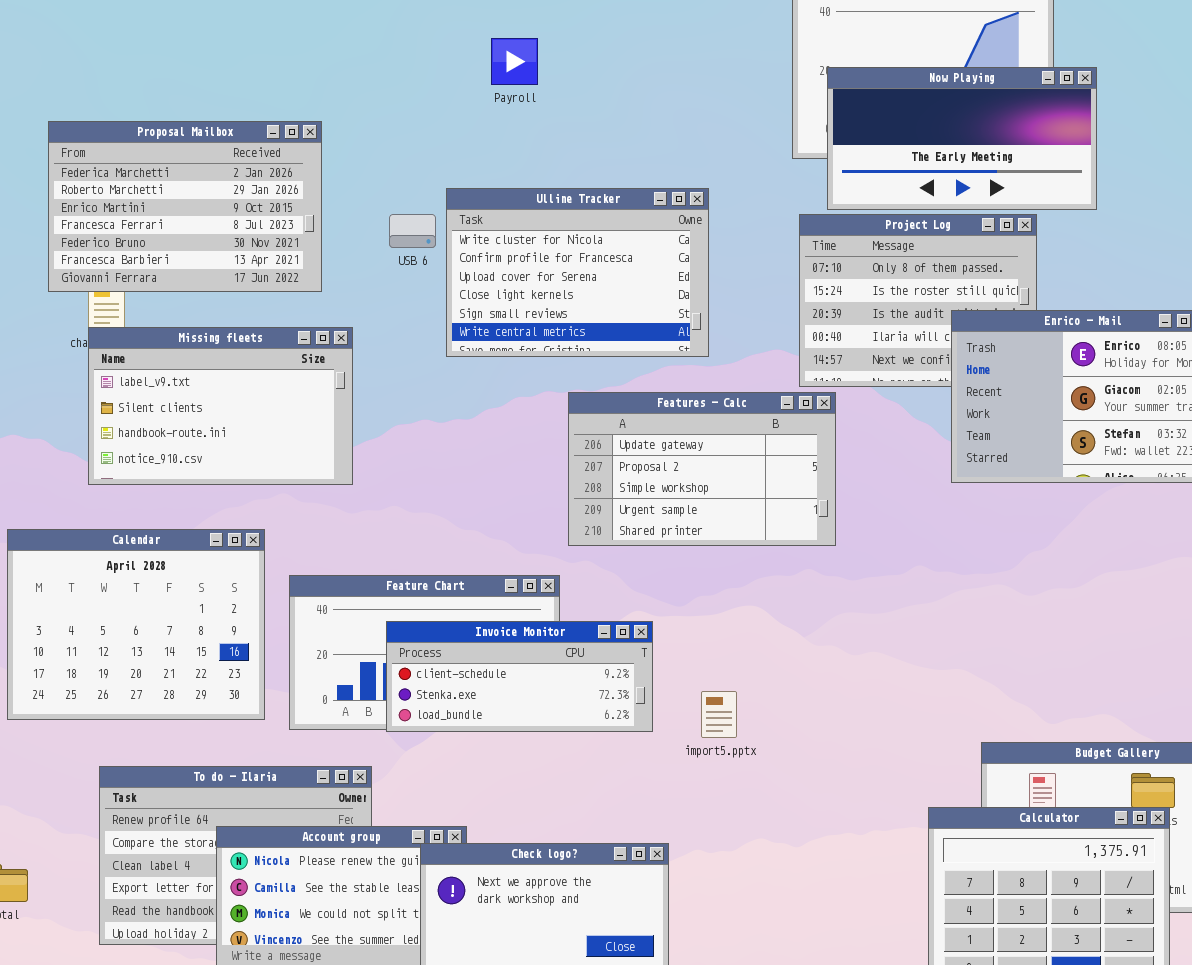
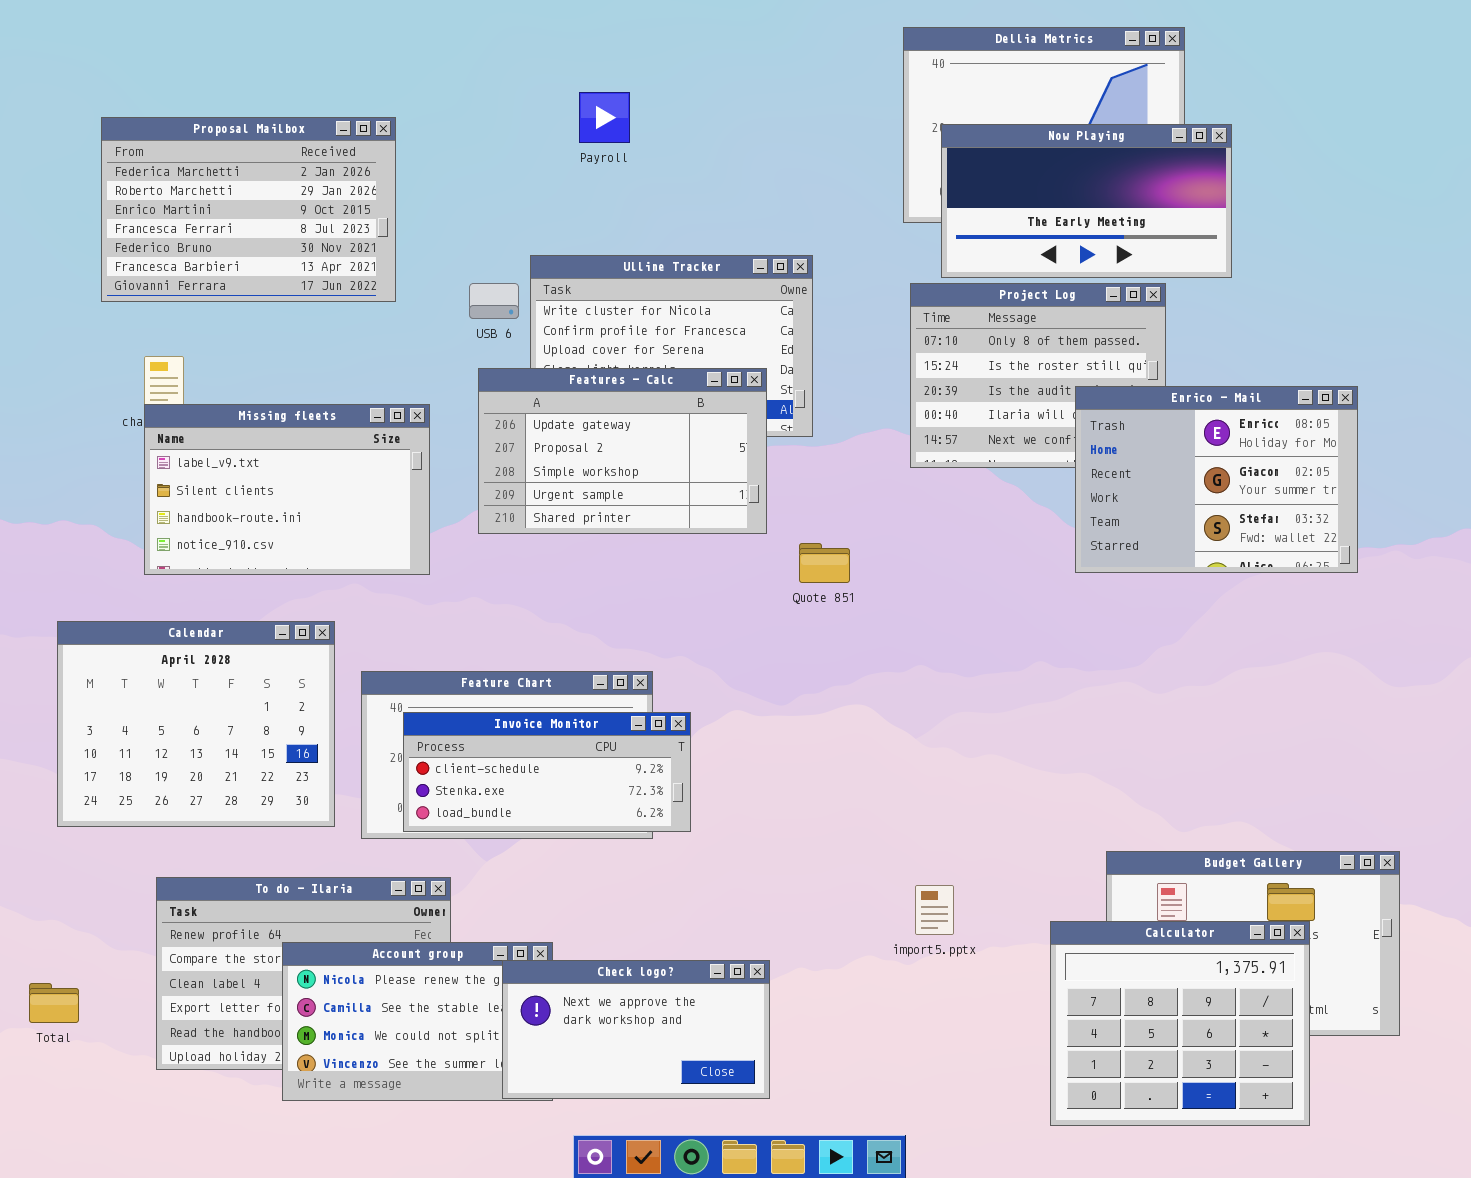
Proposal Mailbox: [48,121,322,292] -> [101,117,396,302], moved
Features - Calc: [568,392,836,546] -> [478,368,767,534], moved
Invoice Monitor: [386,621,653,732] -> [403,712,691,832], moved
import5.pptx: [701,691,737,738] -> [915,885,954,935], moved

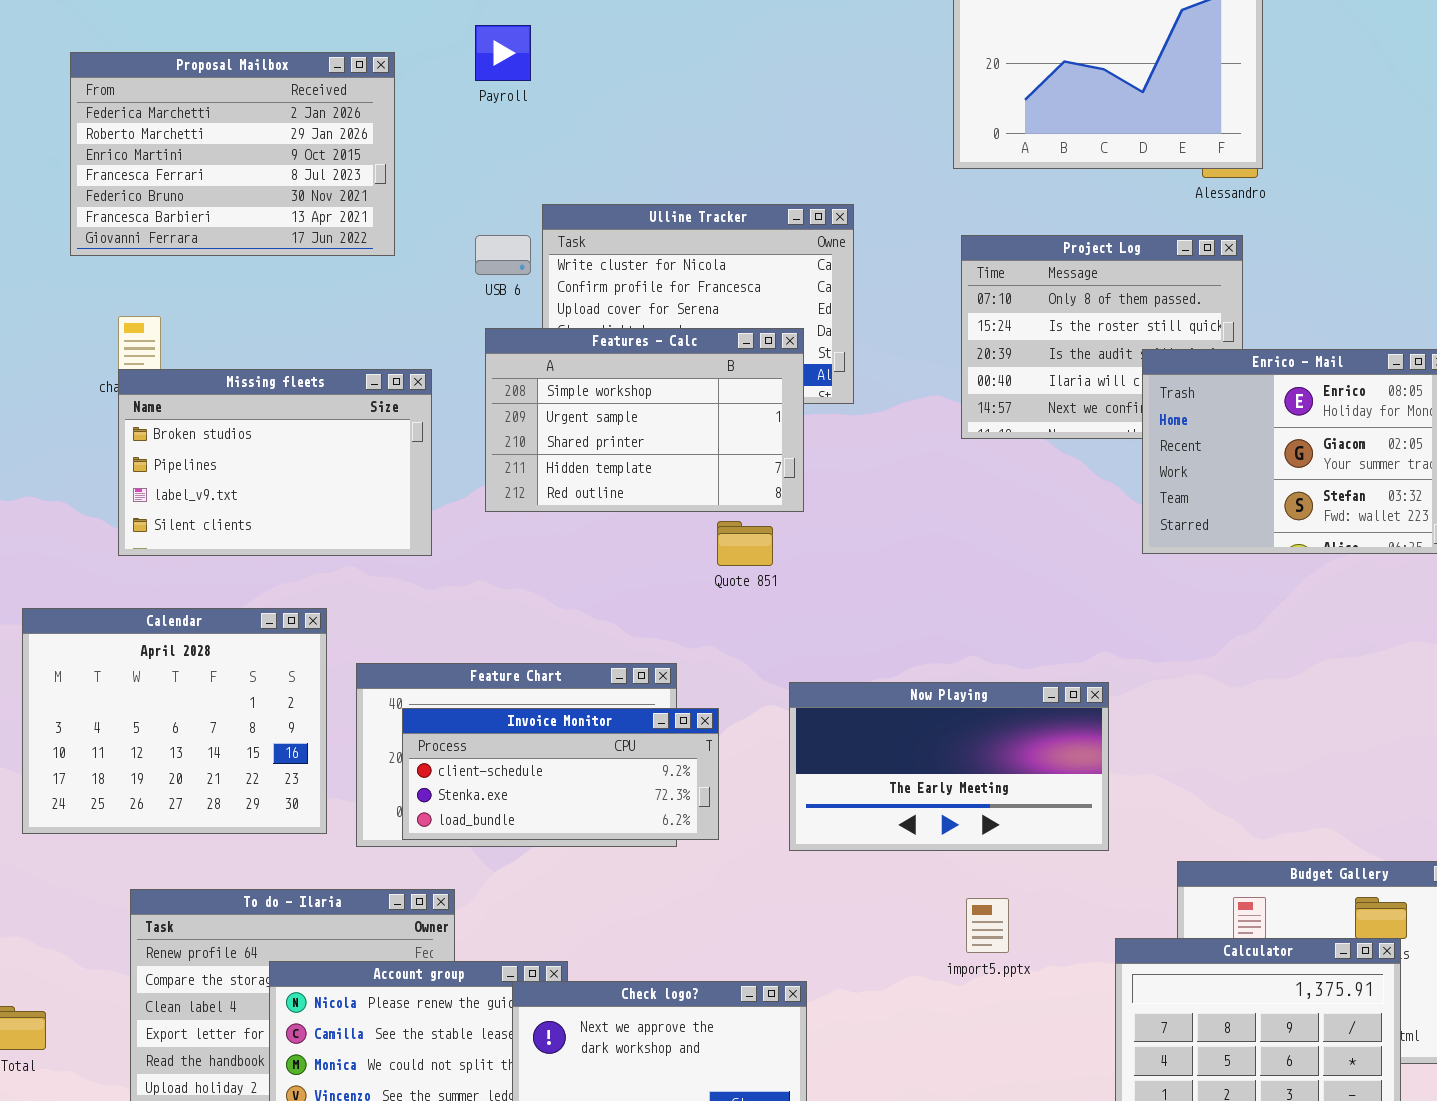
Payroll: [579,92,630,143] -> [475,25,531,81], moved
Now Playing: [941,124,1232,278] -> [789,682,1109,851], moved
Features - Calc: [478,368,767,534] -> [485,328,804,512], scrolled down 2 rows
Missing fleets: [144,404,430,575] -> [118,369,432,556], scrolled up 2 rows
Quote 851: [799,543,850,583] -> [717,521,773,566], moved

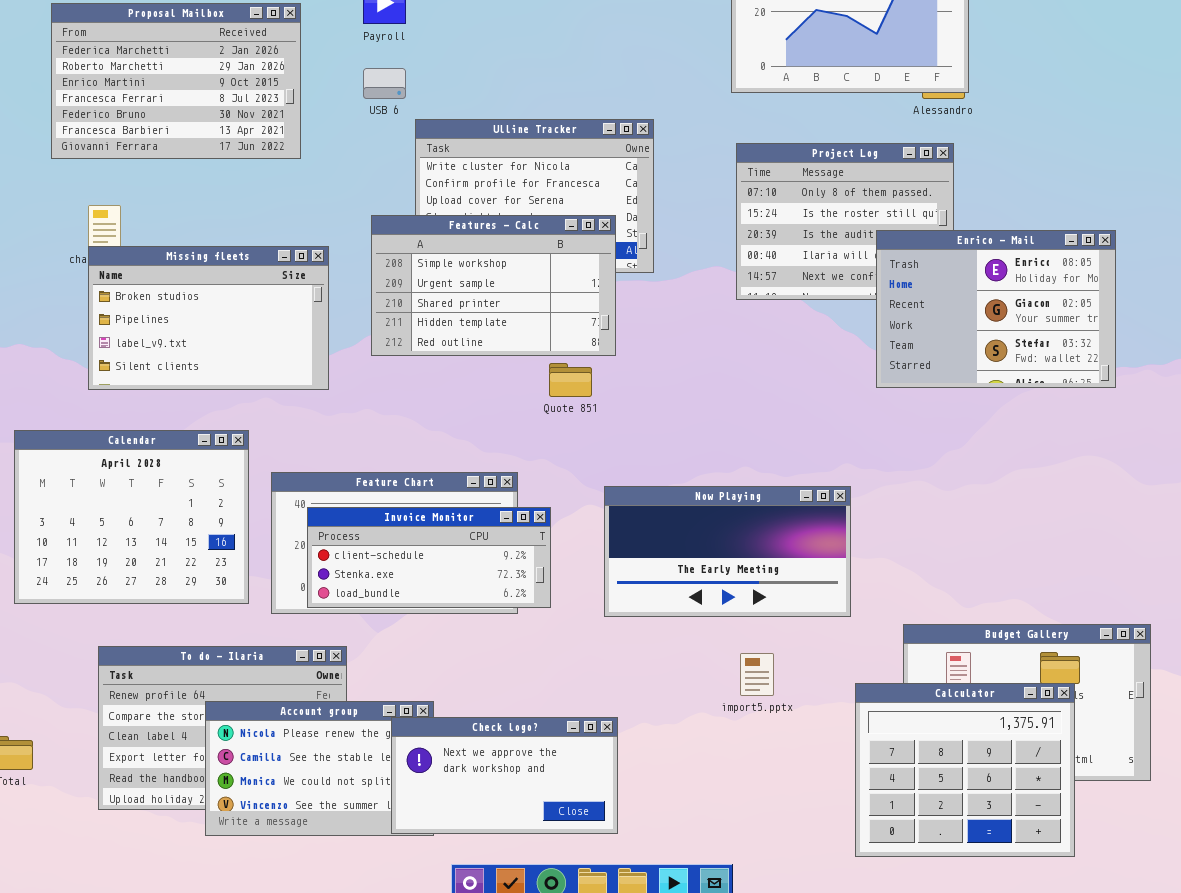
USB 6: [475,235,531,275] -> [363,68,406,99], moved

